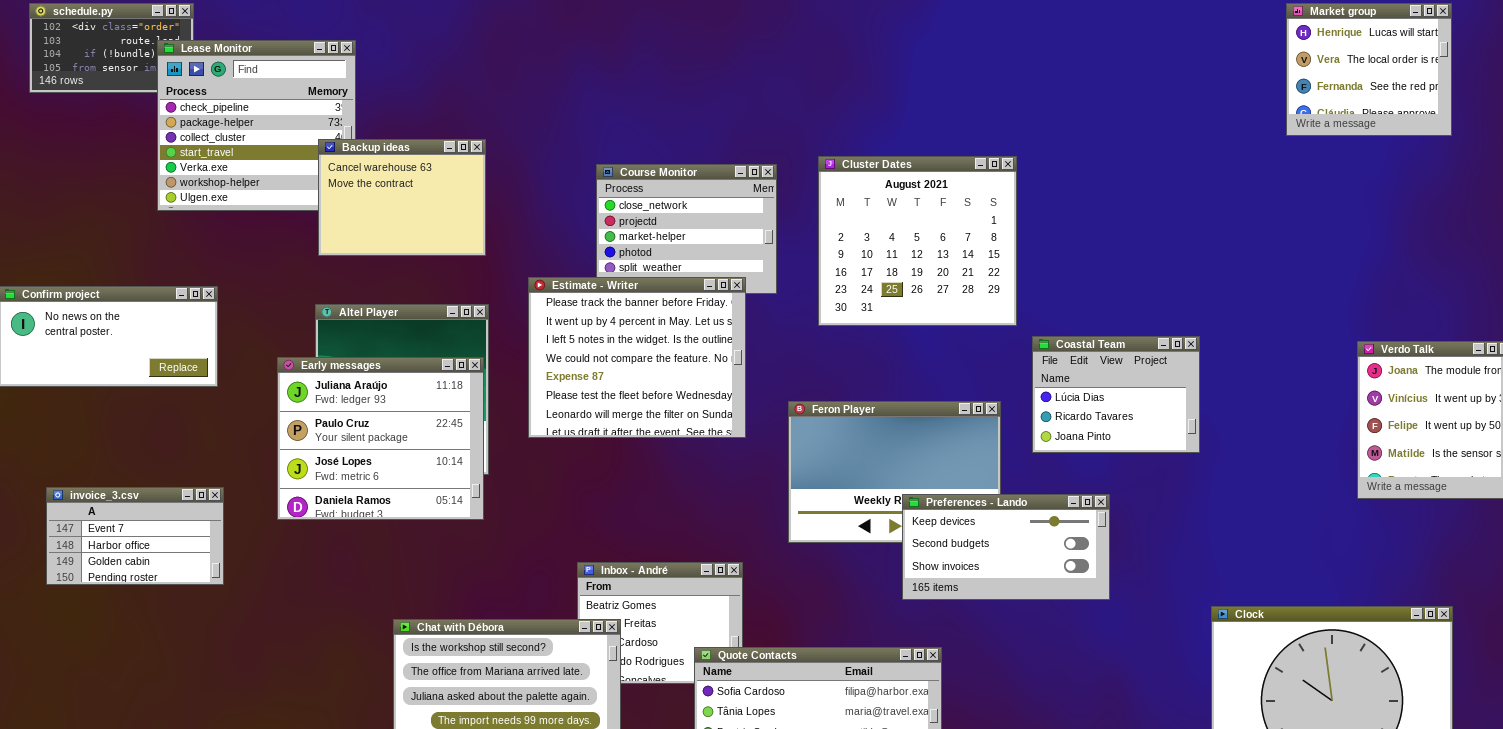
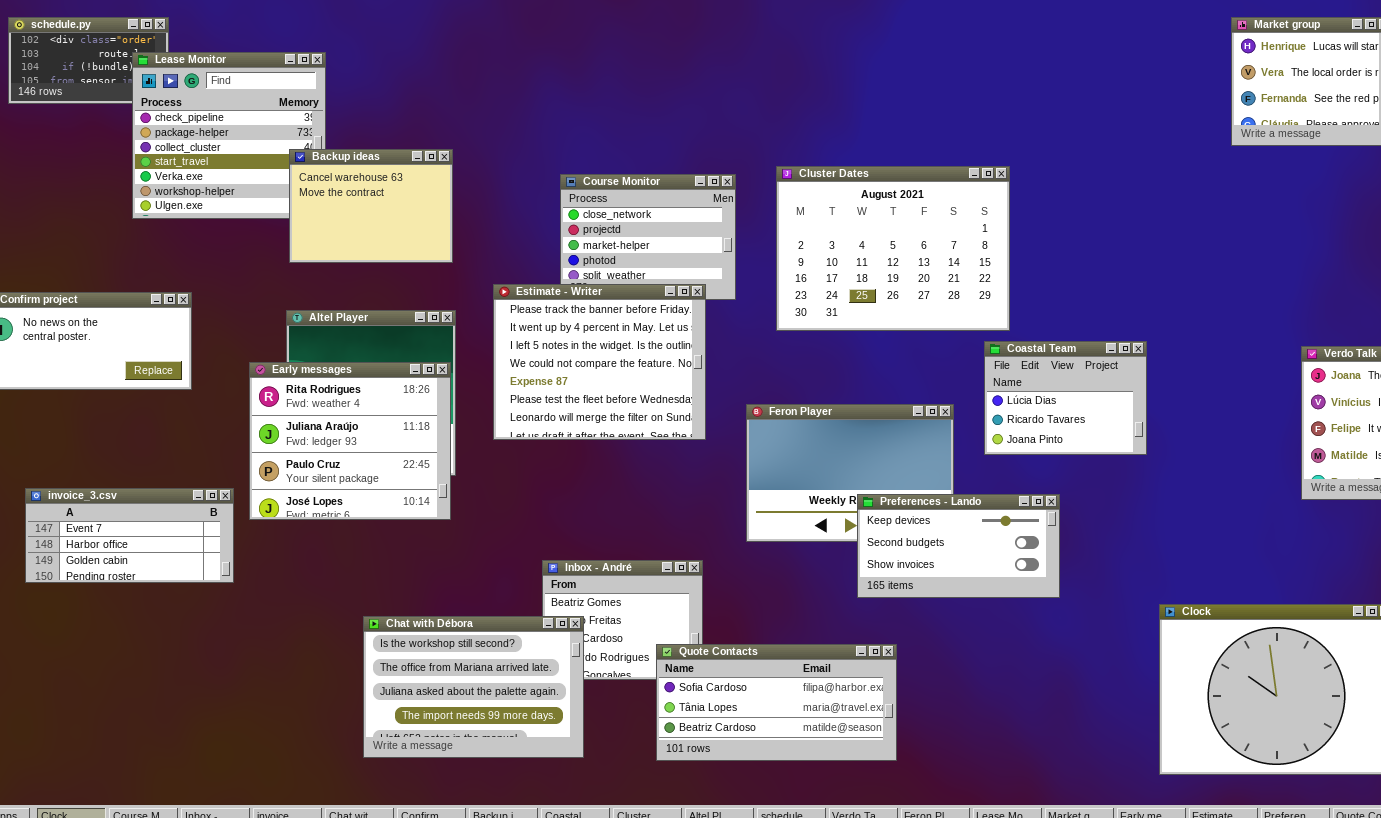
Cluster Dates: [818,156,1017,326] -> [776,166,1010,331], resized
Early messages: [277,357,484,520] -> [249,362,451,520], scrolled up 1 row
invoice_3.csv: [46,487,224,585] -> [25,488,234,583], resized

